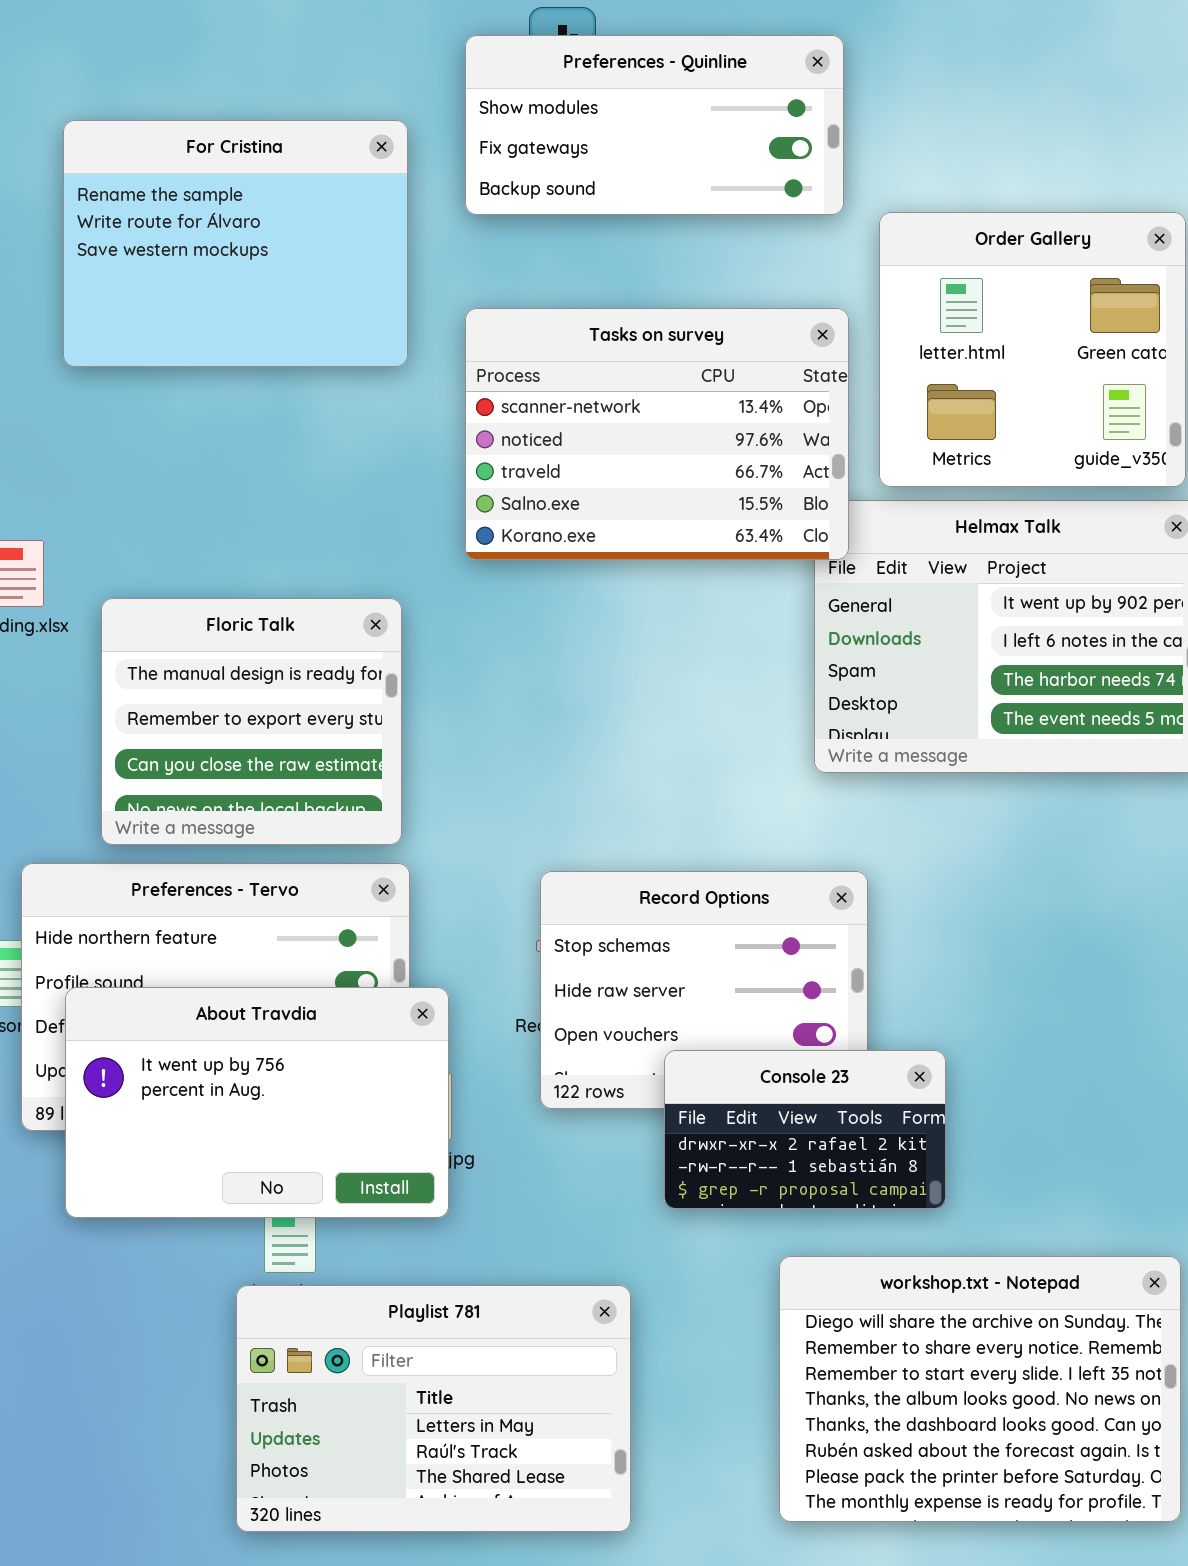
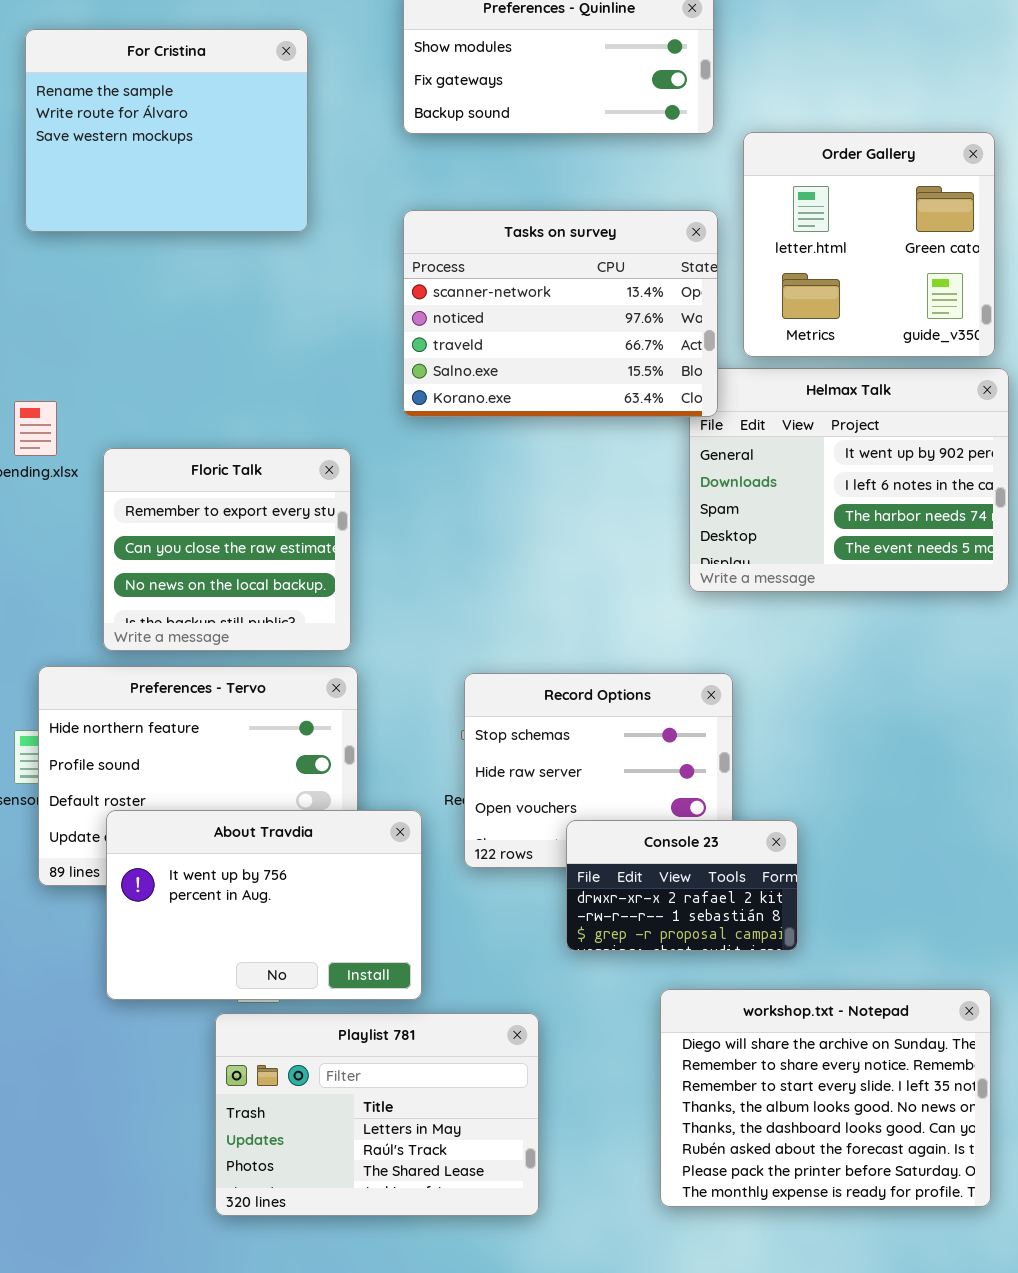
For Cristina: [63,120,408,367] -> [25,29,308,232], moved
Floric Talk: [101,598,402,845] -> [103,448,351,651], scrolled down 1 row
About Travdia: [65,987,449,1218] -> [106,810,422,1000], moved

